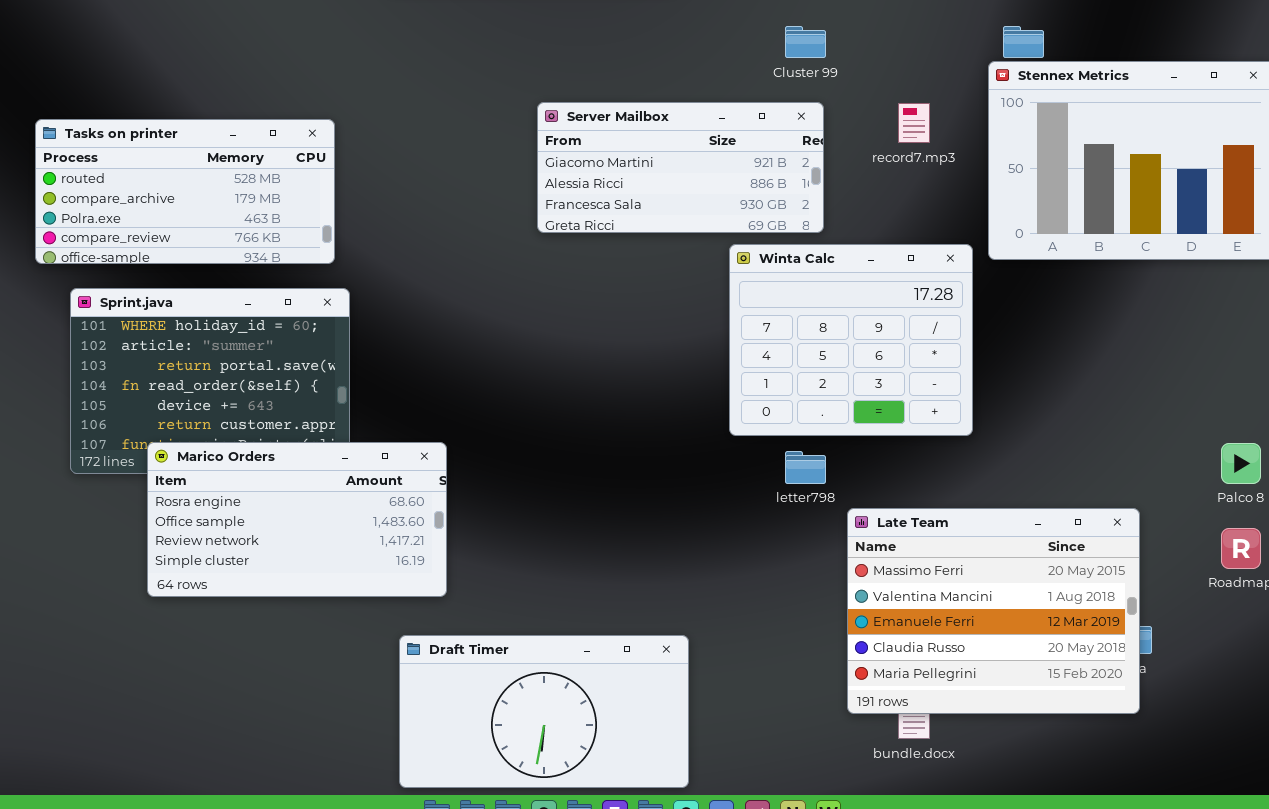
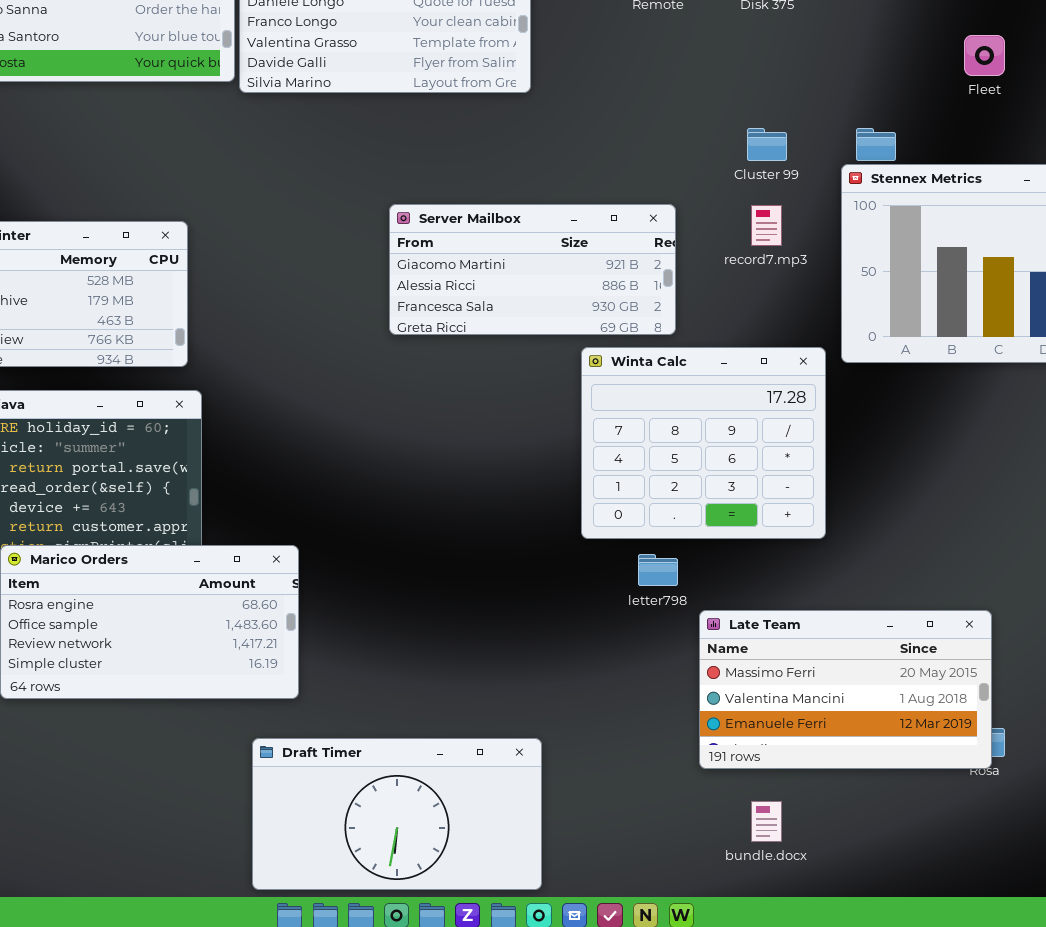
Cluster 99: [785,26,826,58] -> [747,128,787,161], moved
Late Team: [847,508,1140,714] -> [699,610,992,769], resized

